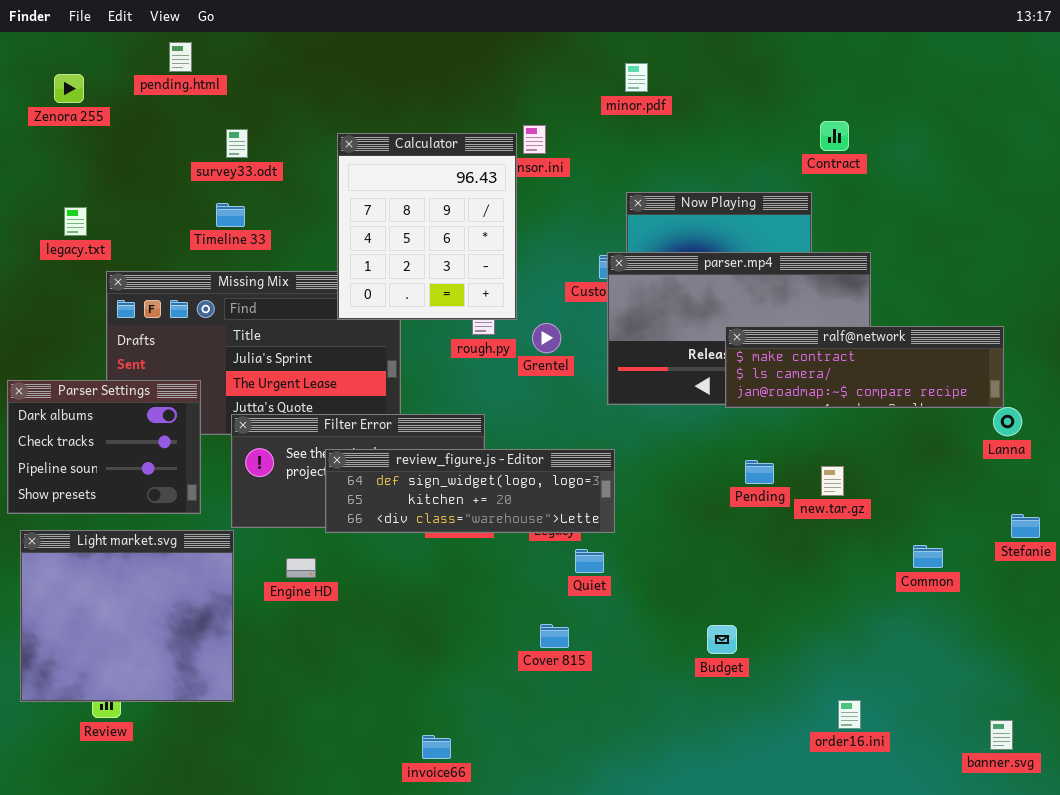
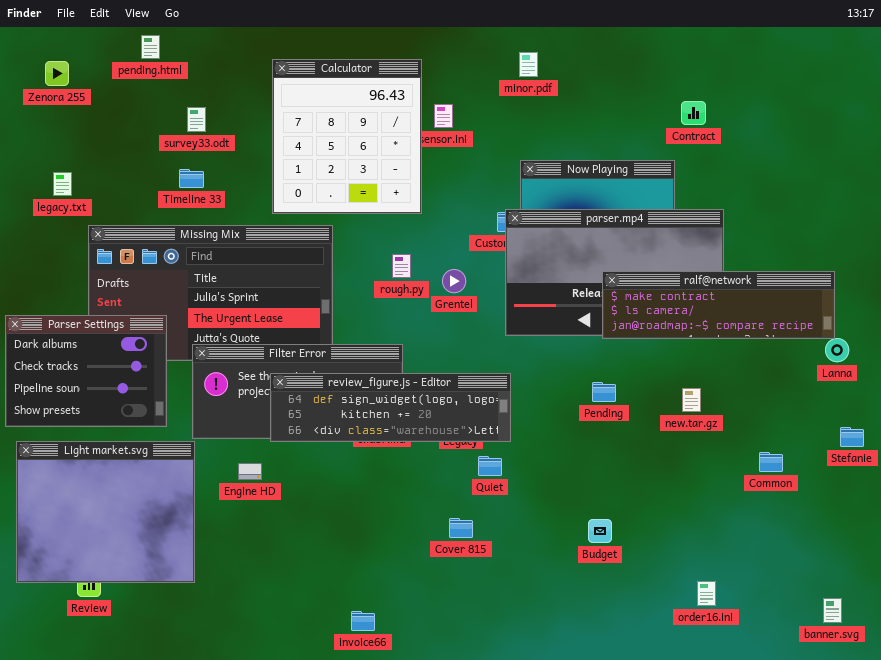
Calculator: [337,133,517,320] -> [272,59,422,214], moved
Pending: [745,460,774,484] -> [592,382,616,402], moved

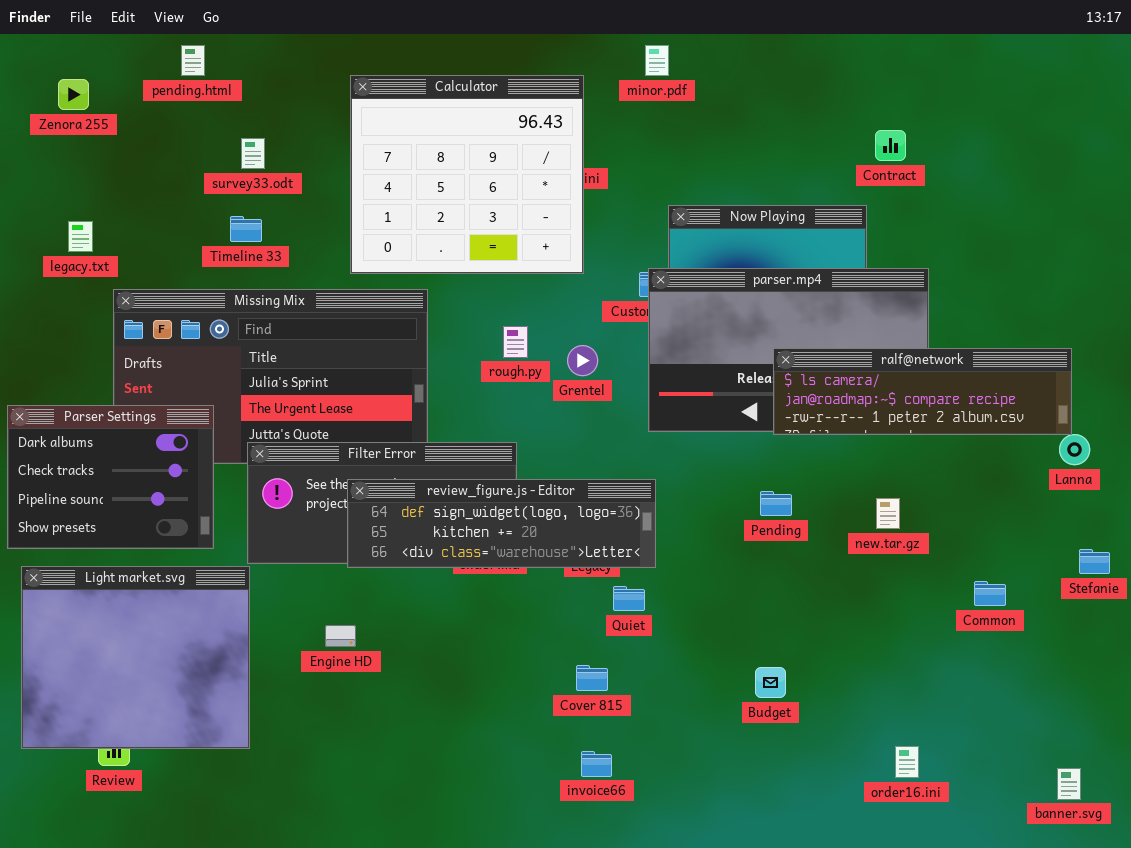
minor.pdf: [519,52,538,77] -> [645,45,669,76], moved
Calculator: [272,59,422,214] -> [350,75,584,274], resized
ralf@network: [602,271,835,339] -> [773,348,1072,435], scrolled down 1 row
Engine HD: [238,463,262,480] -> [325,625,356,647], moved
invoice66: [351,611,375,631] -> [581,751,612,777], moved

